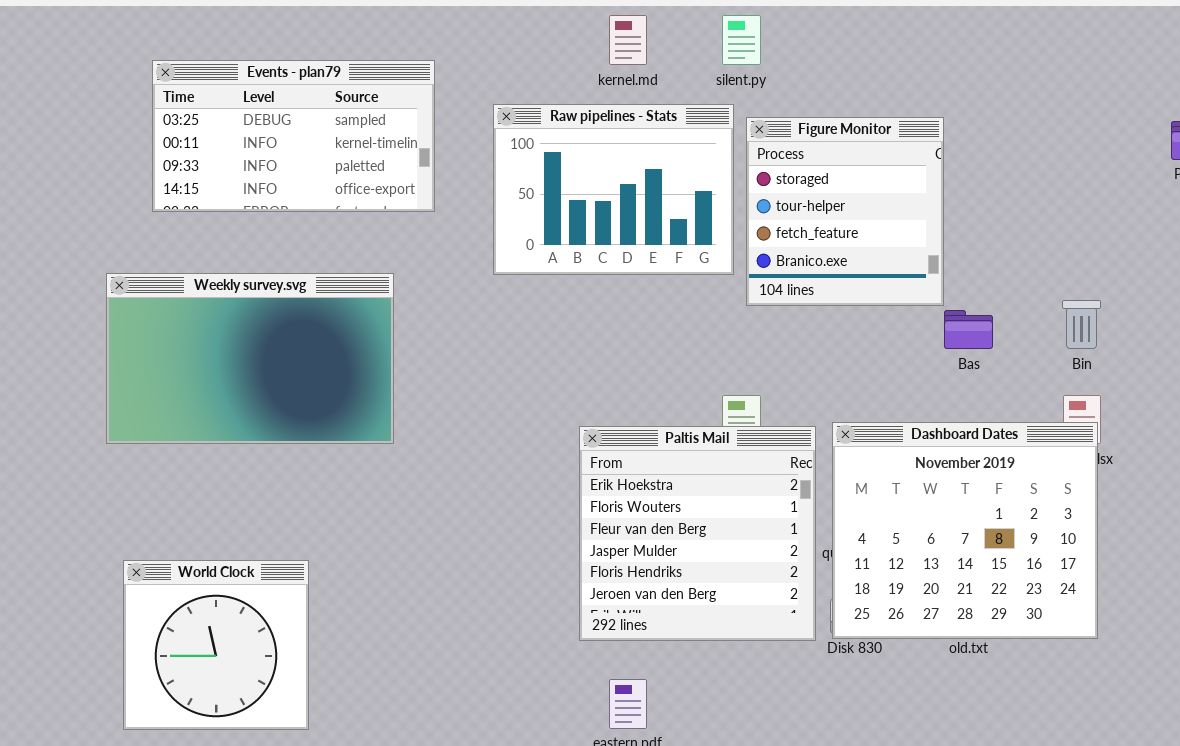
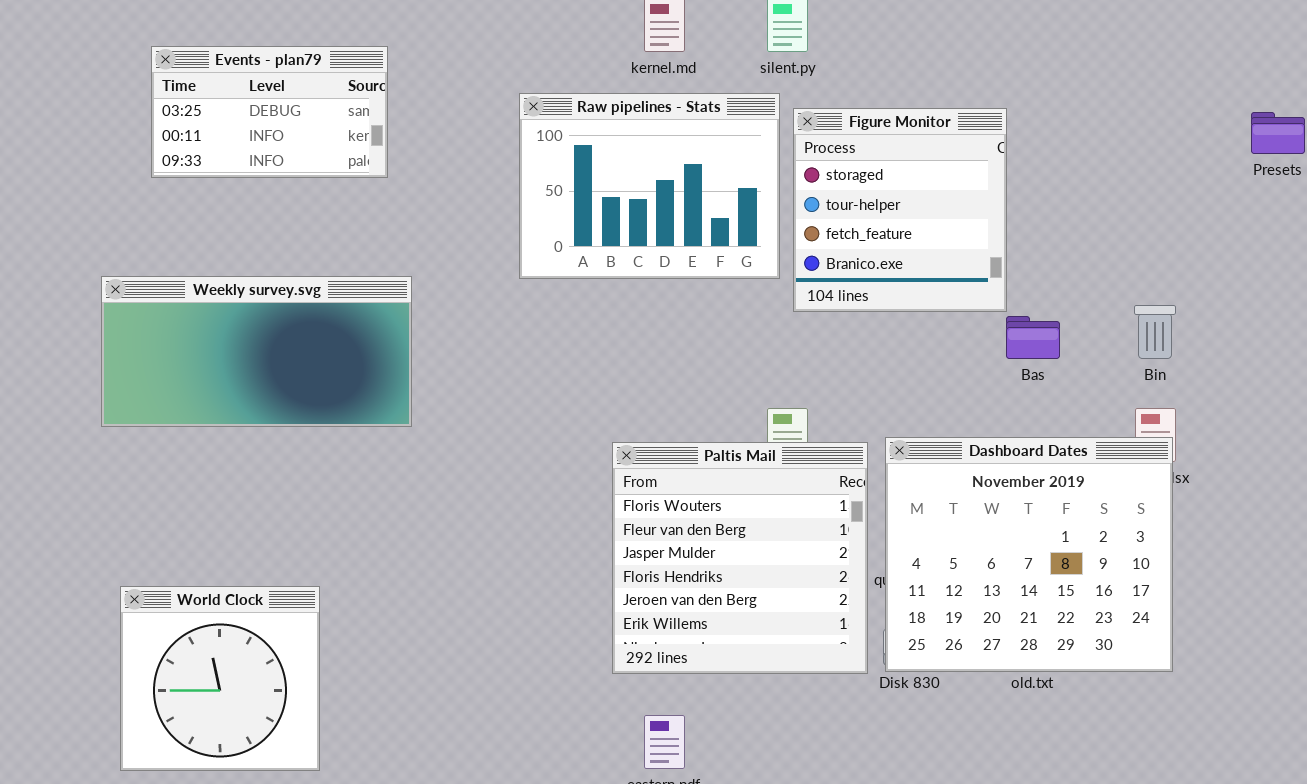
Events - plan79: [152,60,435,212] -> [151,46,388,178], resized
Weekly survey.svg: [106,273,394,444] -> [101,276,412,427], resized
Paltis Mail: [579,426,816,641] -> [612,442,868,674], scrolled down 1 row

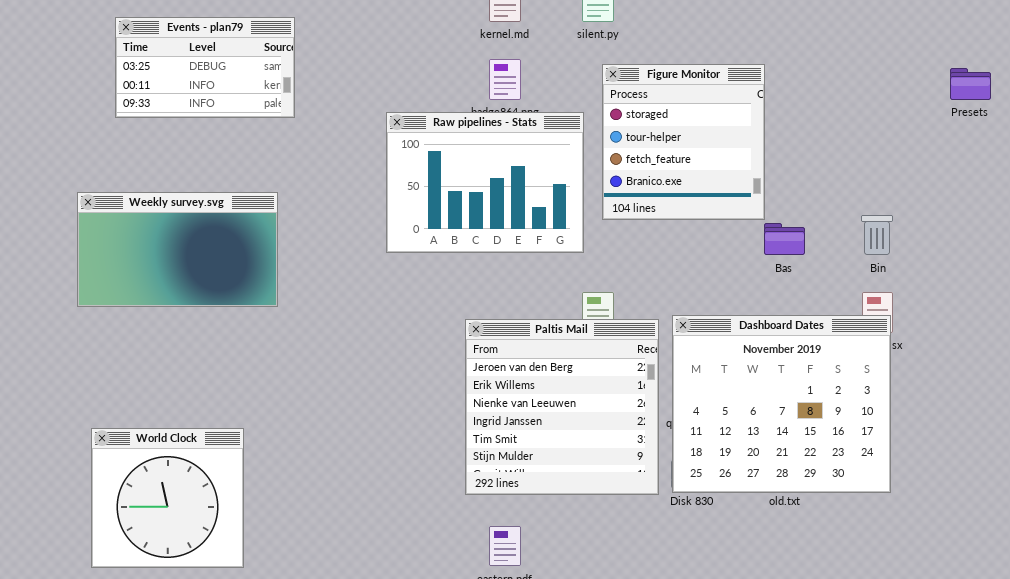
Raw pipelines - Stats: [519,93,780,279] -> [386,112,584,253], moved
Weekly survey.svg: [101,276,412,427] -> [77,192,278,307], resized
Paltis Mail: [612,442,868,674] -> [465,319,659,495], scrolled down 4 rows

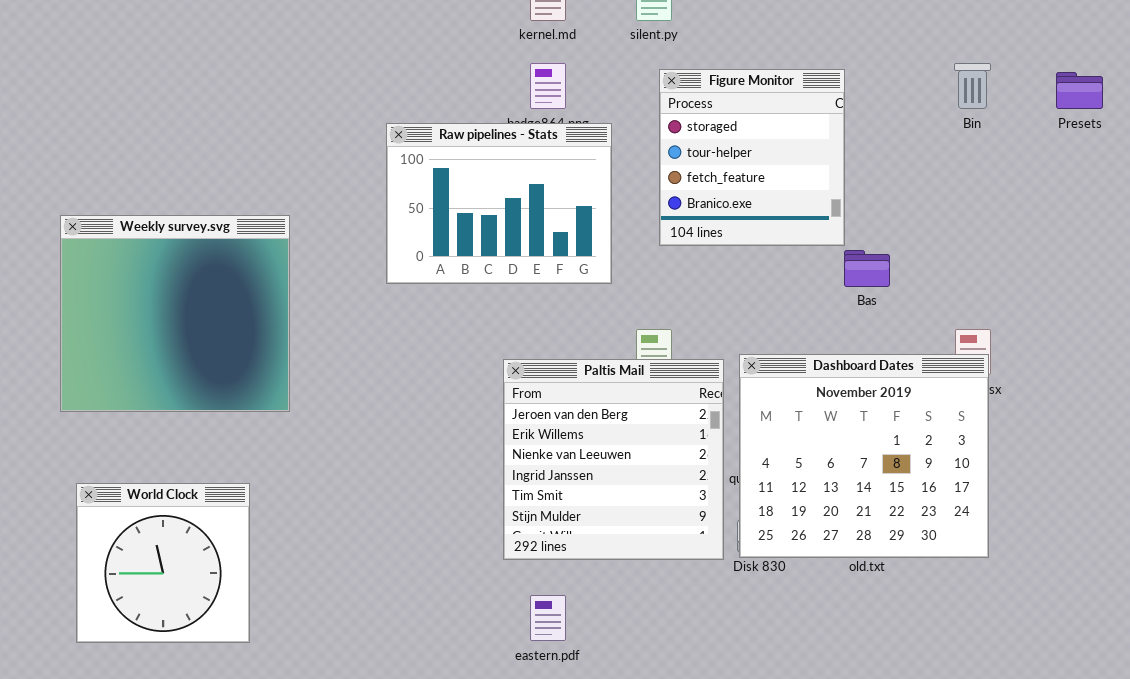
Events - plan79: [115,17,295,118] -> none, closed
Raw pipelines - Stats: [386,112,584,253] -> [386,123,612,284], moved
Weekly survey.svg: [77,192,278,307] -> [60,215,290,412], resized
Bin: [861,215,893,255] -> [954,63,991,109], moved

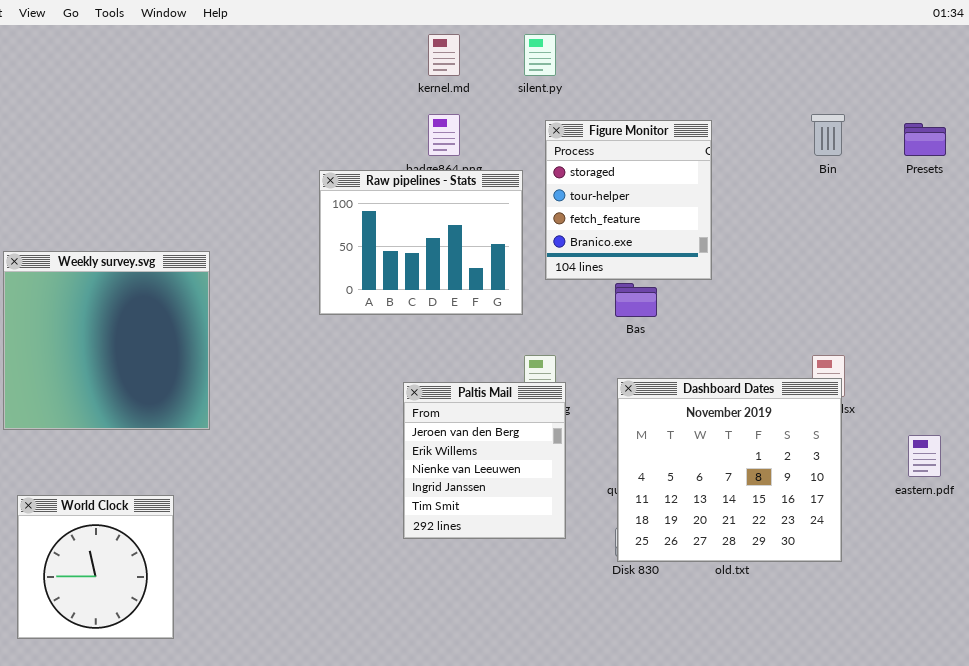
Raw pipelines - Stats: [386,123,612,284] -> [319,170,523,315], moved
Bas: [844,250,890,287] -> [615,283,657,317], moved
Paltis Mail: [503,359,724,560] -> [403,382,566,539], resized
eastern.pdf: [530,595,566,641] -> [908,435,941,477], moved

